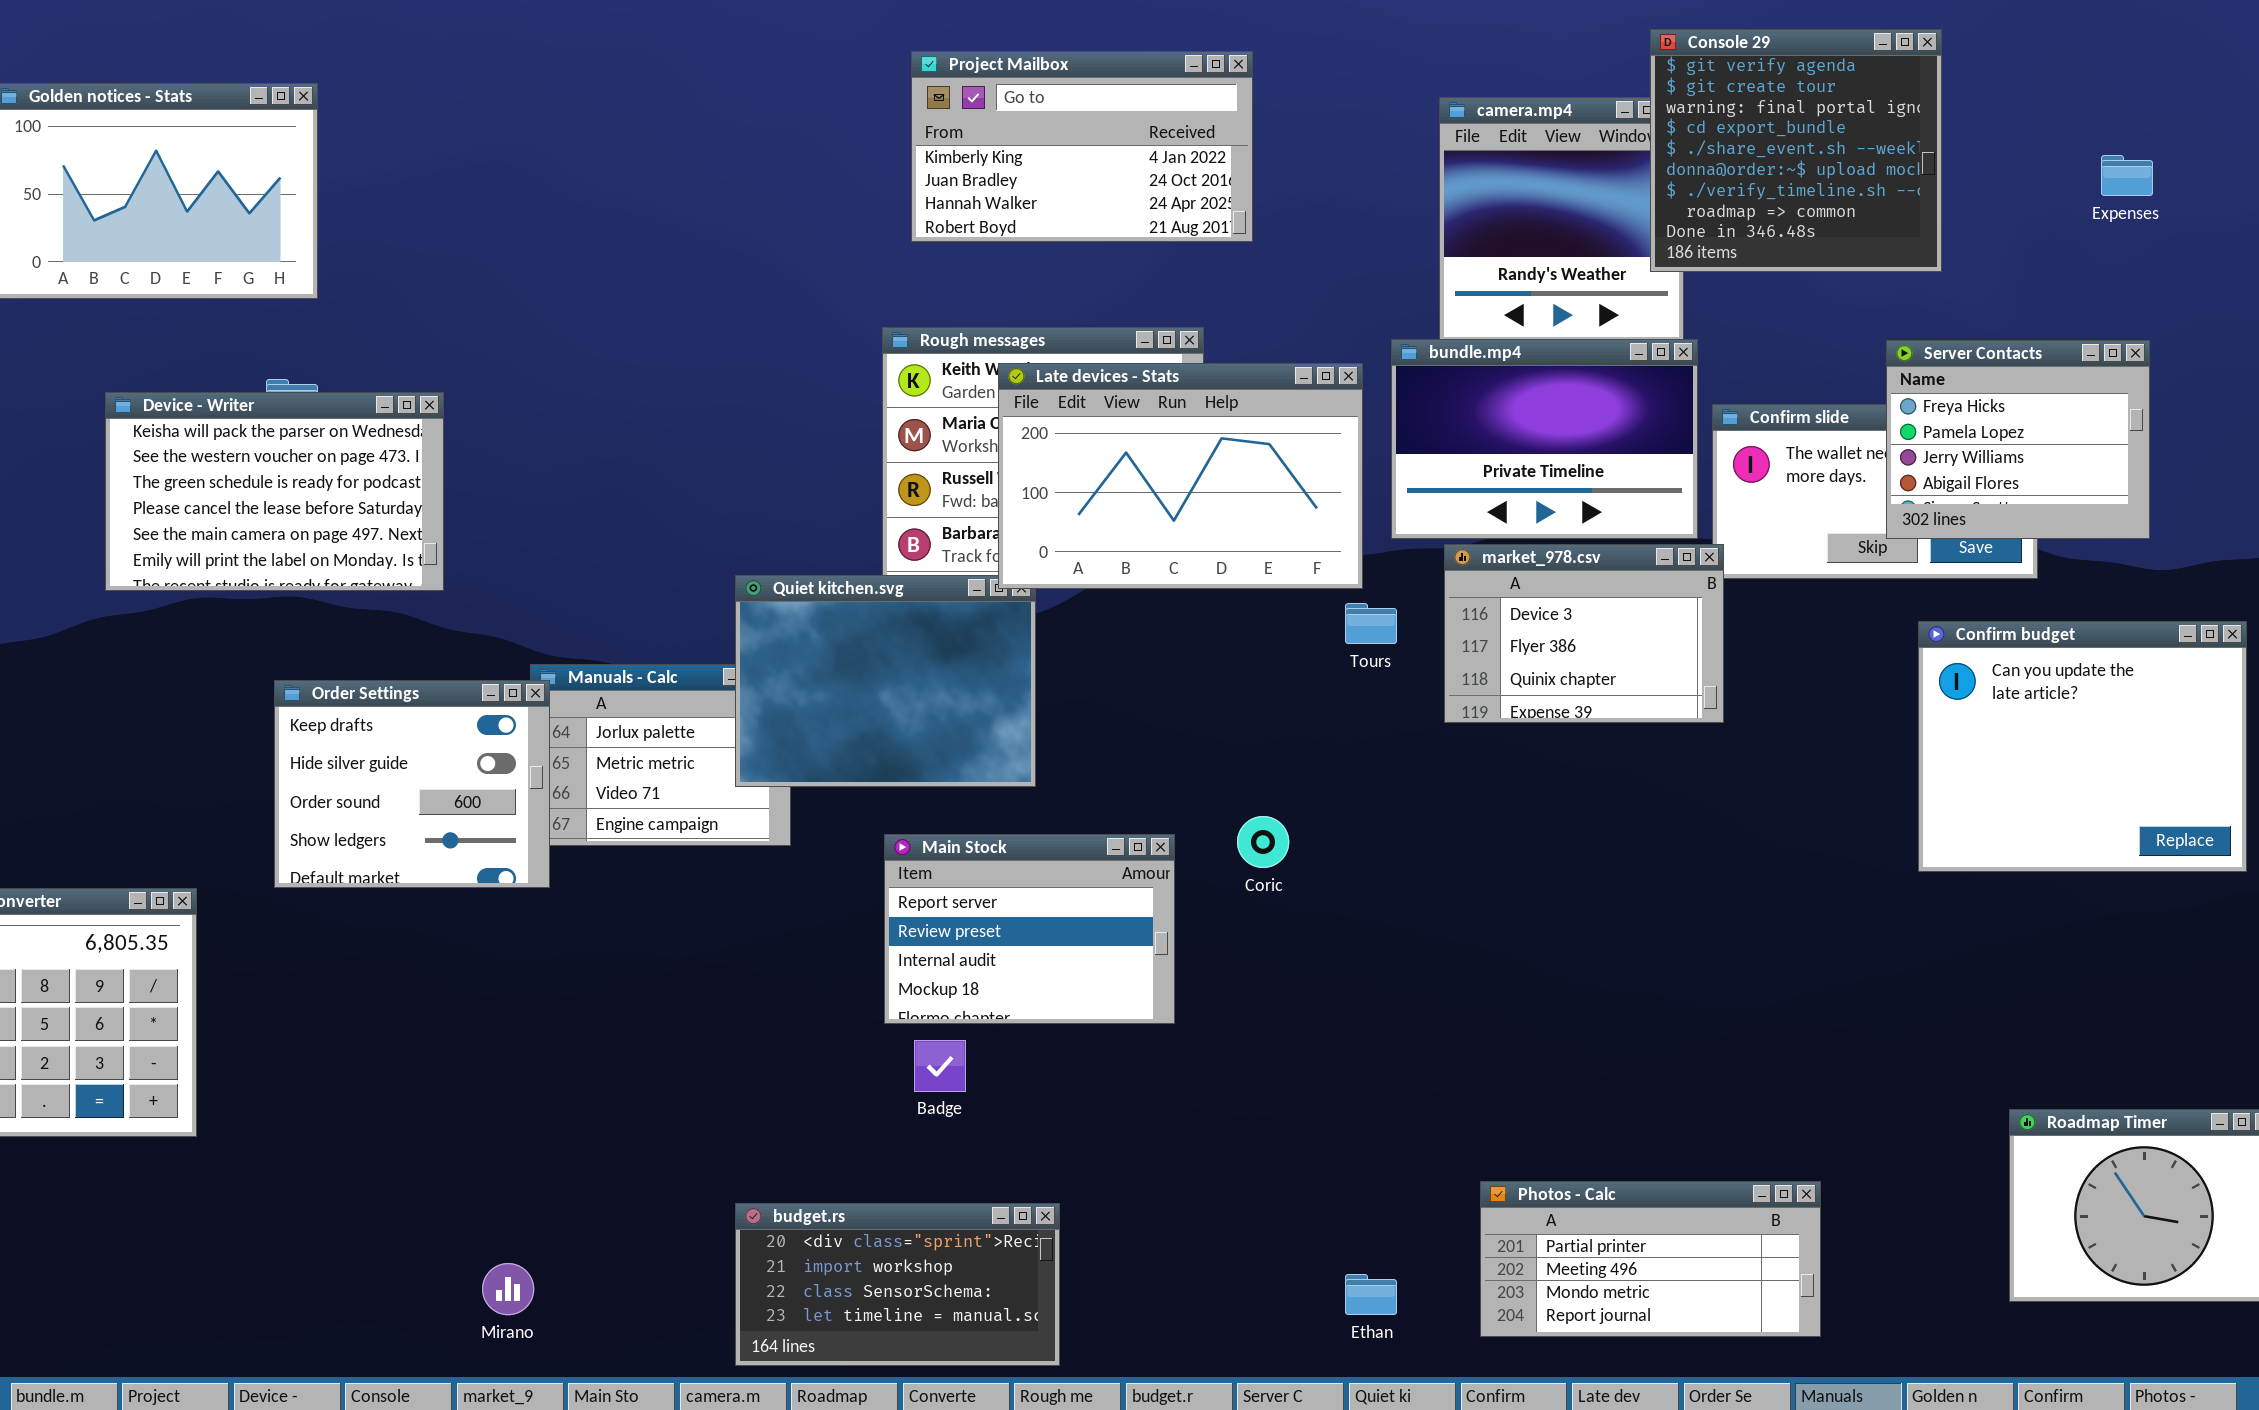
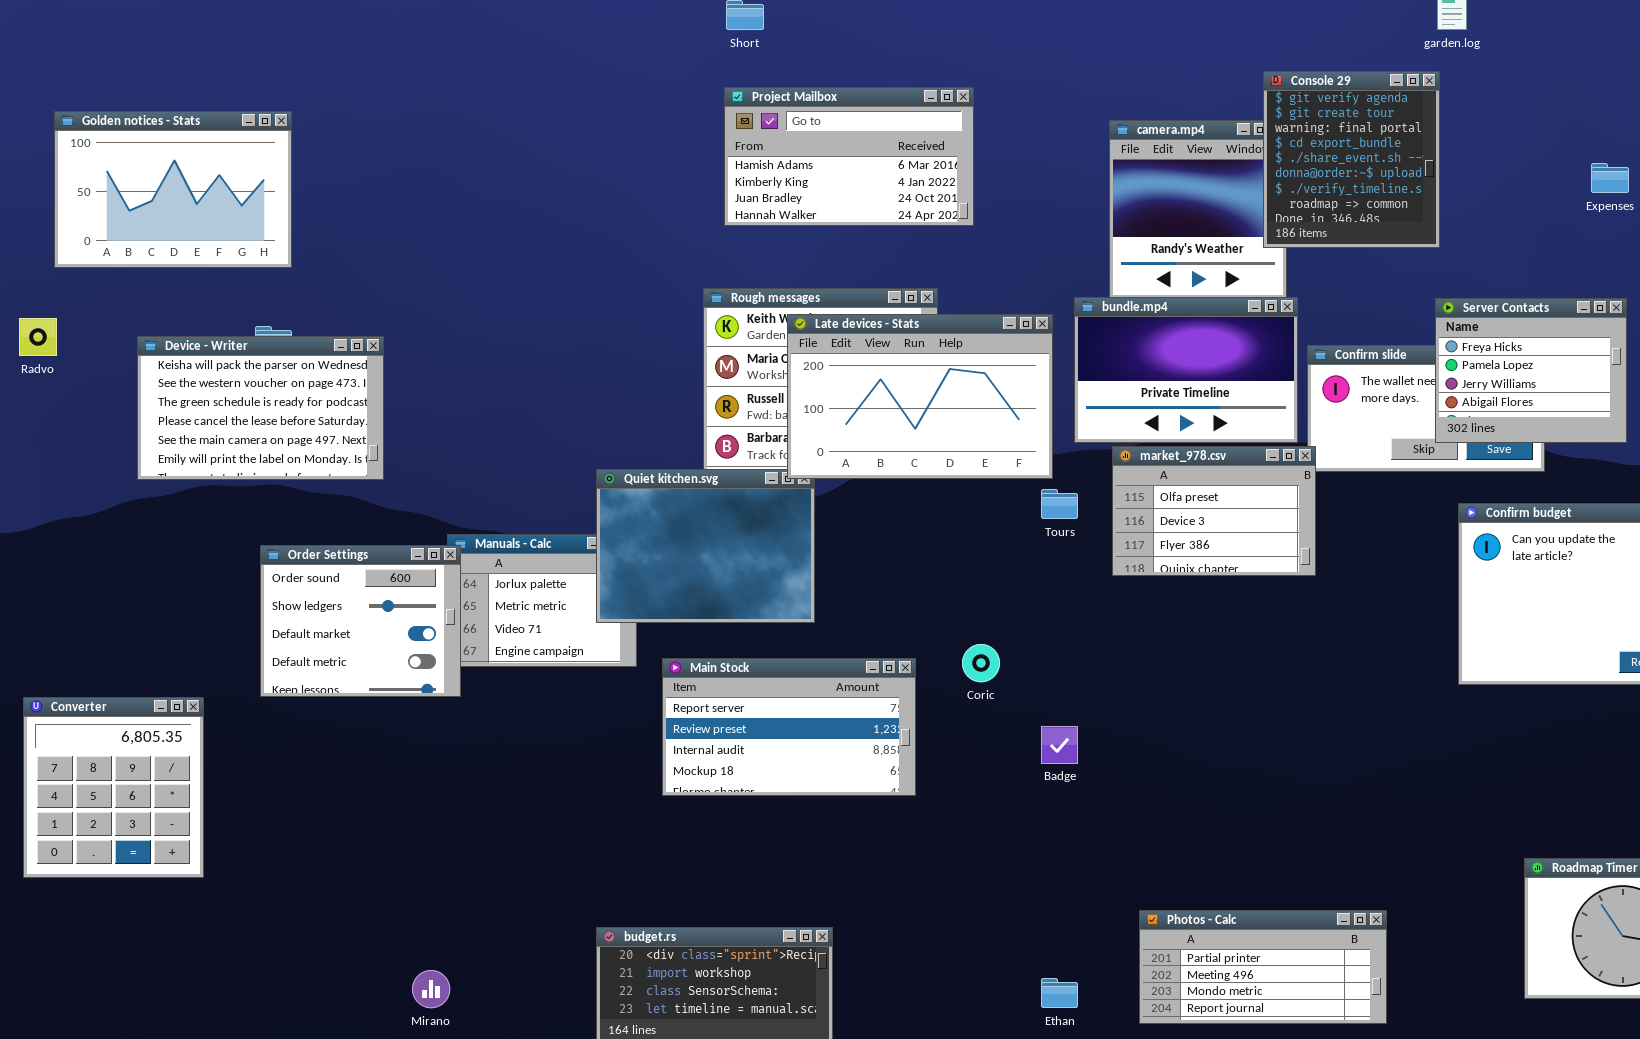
Console 29: [1650,29,1942,272] -> [1263,71,1440,248], resized
Project Mailbox: [911,51,1253,242] -> [724,87,974,226], scrolled up 1 row
market_978.csv: [1444,544,1724,723] -> [1112,446,1316,576], scrolled up 1 row
Order Settings: [274,680,550,888] -> [260,545,461,697], scrolled down 2 rows
Main Stock: [884,834,1175,1024] -> [662,658,916,796], resized
Badge: [914,1040,966,1092] -> [1041,726,1078,764], moved

